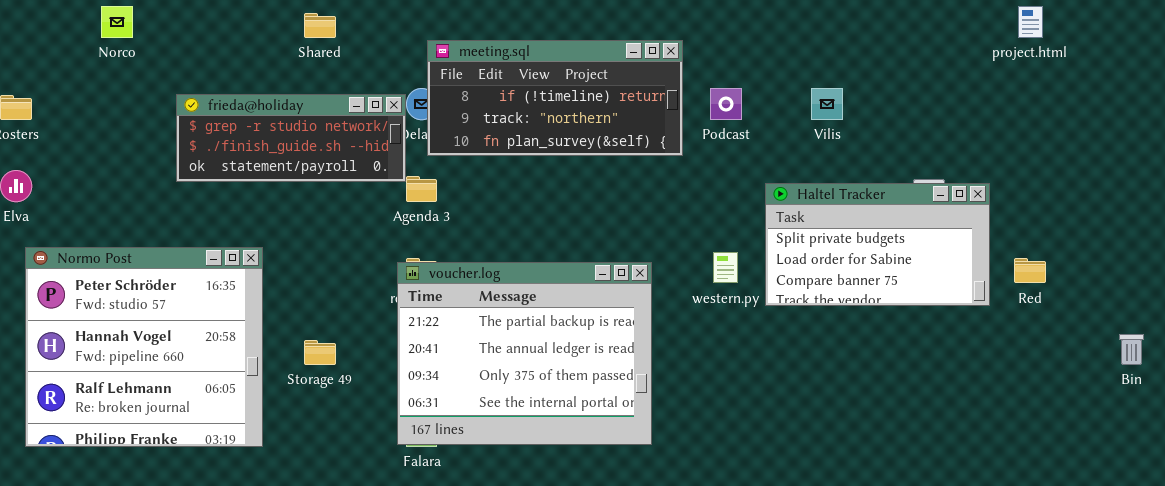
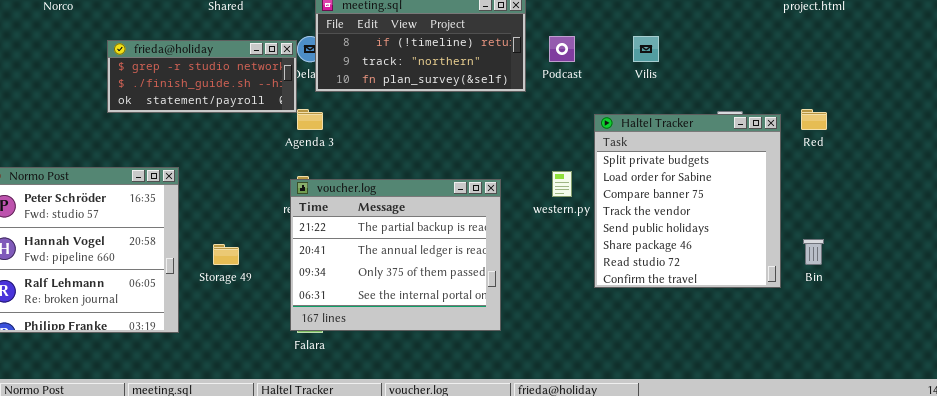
Haltel Tracker: [765,183,990,306] -> [594,114,781,288], resized
Red: [1014,258,1046,283] -> [801,109,827,130], moved
Bin: [1119,334,1144,365] -> [803,239,824,265], moved

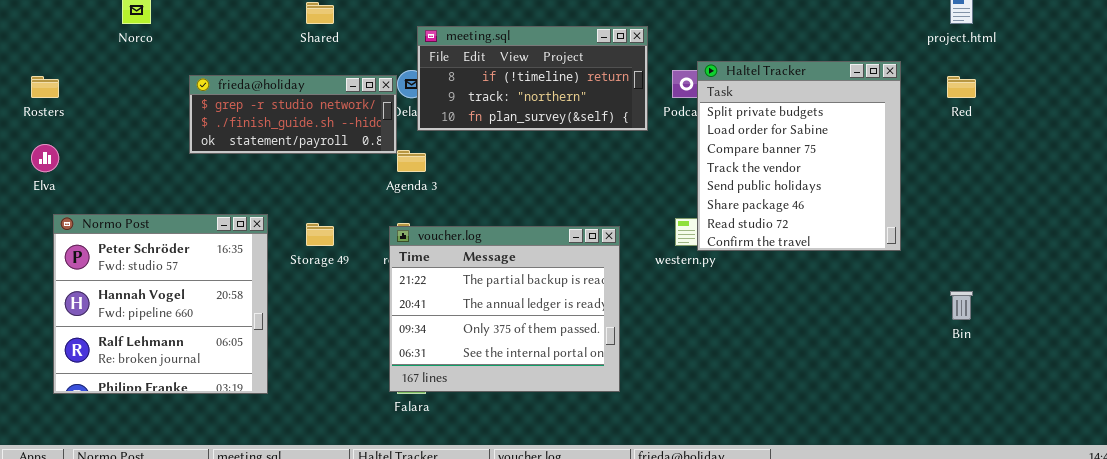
Red: [801,109,827,130] -> [947,76,976,98], moved
Haltel Tracker: [594,114,781,288] -> [697,61,901,251], moved
Storage 49: [213,244,239,265] -> [306,223,334,246], moved

